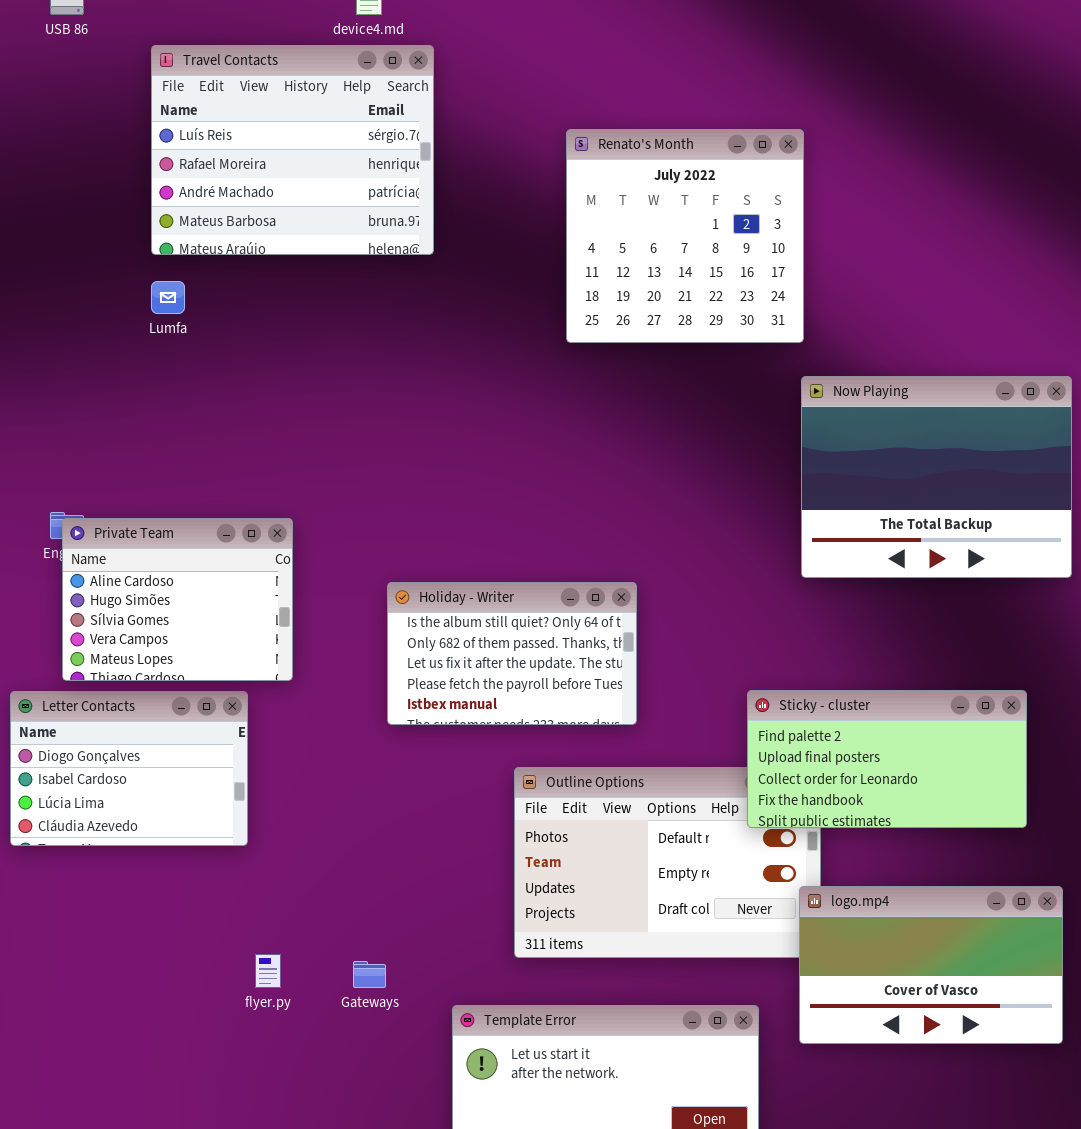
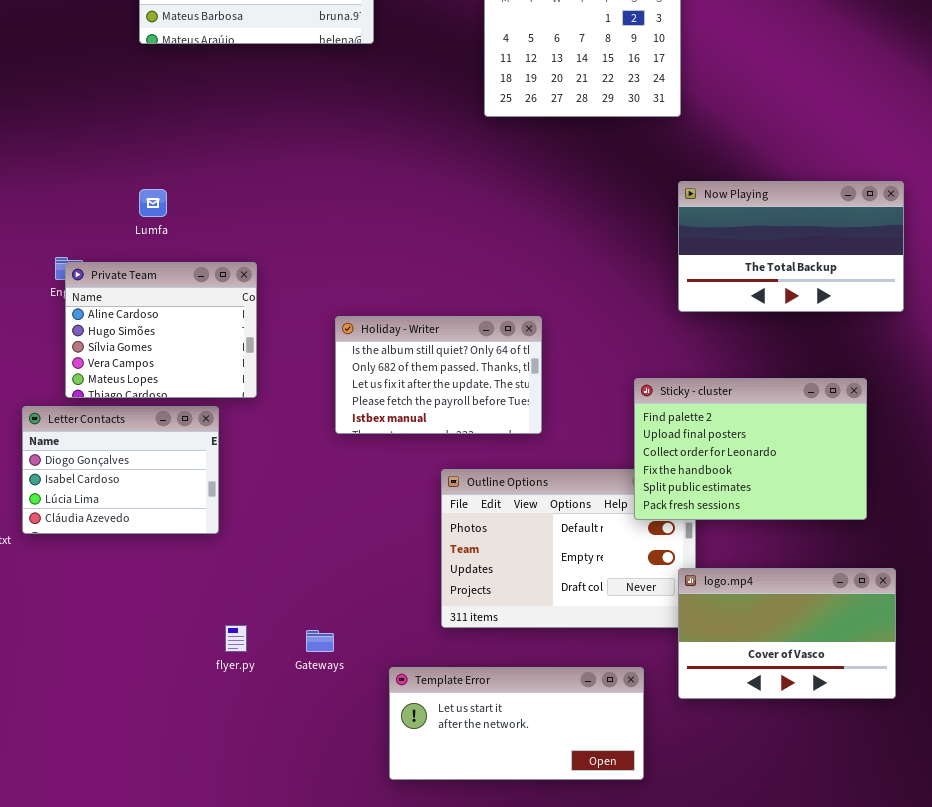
Lumfa: [151,281,185,314] -> [139,189,167,217], moved
Now Playing: [801,376,1072,578] -> [678,181,904,312], resized
Sticky - cluster: [747,690,1027,828] -> [634,378,867,520], resized

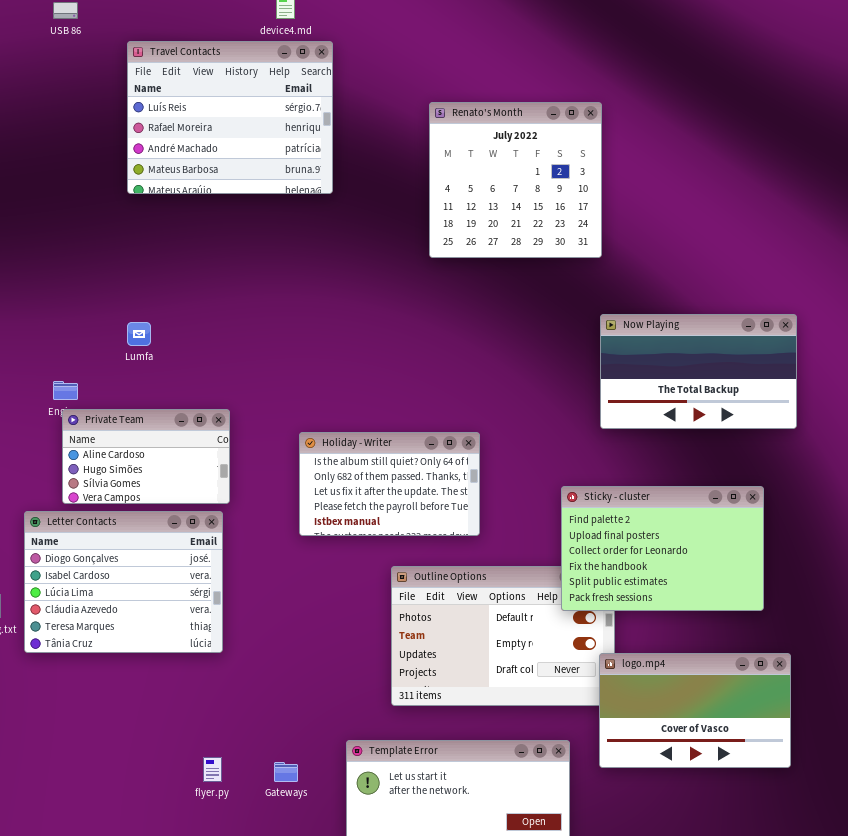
Private Team: [65,262,257,398] -> [62,409,230,504], resized
Letter Contacts: [22,406,219,534] -> [24,511,223,653], resized
flyer.py: [225,625,247,652] -> [203,757,222,782], moved
Gateways: [306,630,334,652] -> [274,762,298,782], moved

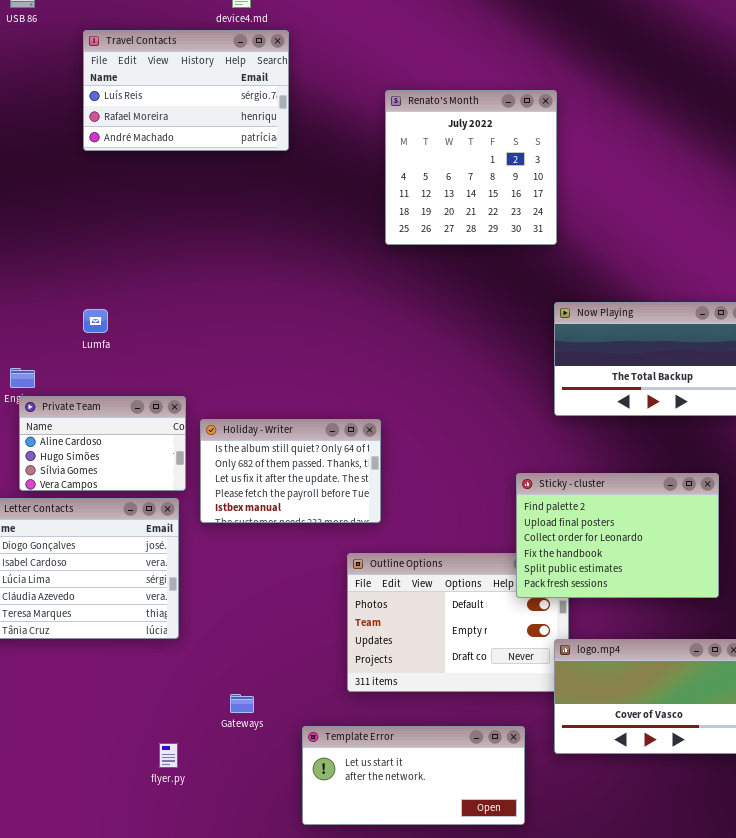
Travel Contacts: [127,41,333,194] -> [83,30,289,151], resized
Holiday - Writer: [299,432,480,536] -> [200,419,381,523], moved
Gateways: [274,762,298,782] -> [230,694,254,713], moved

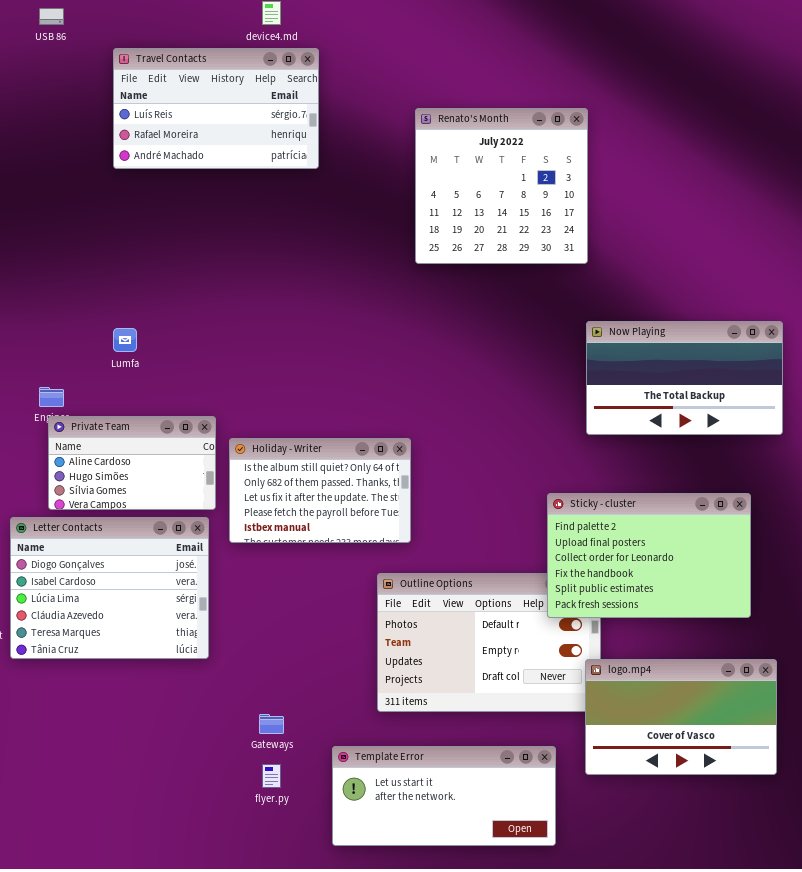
flyer.py: [159,743,178,768] -> [262,764,281,788], moved

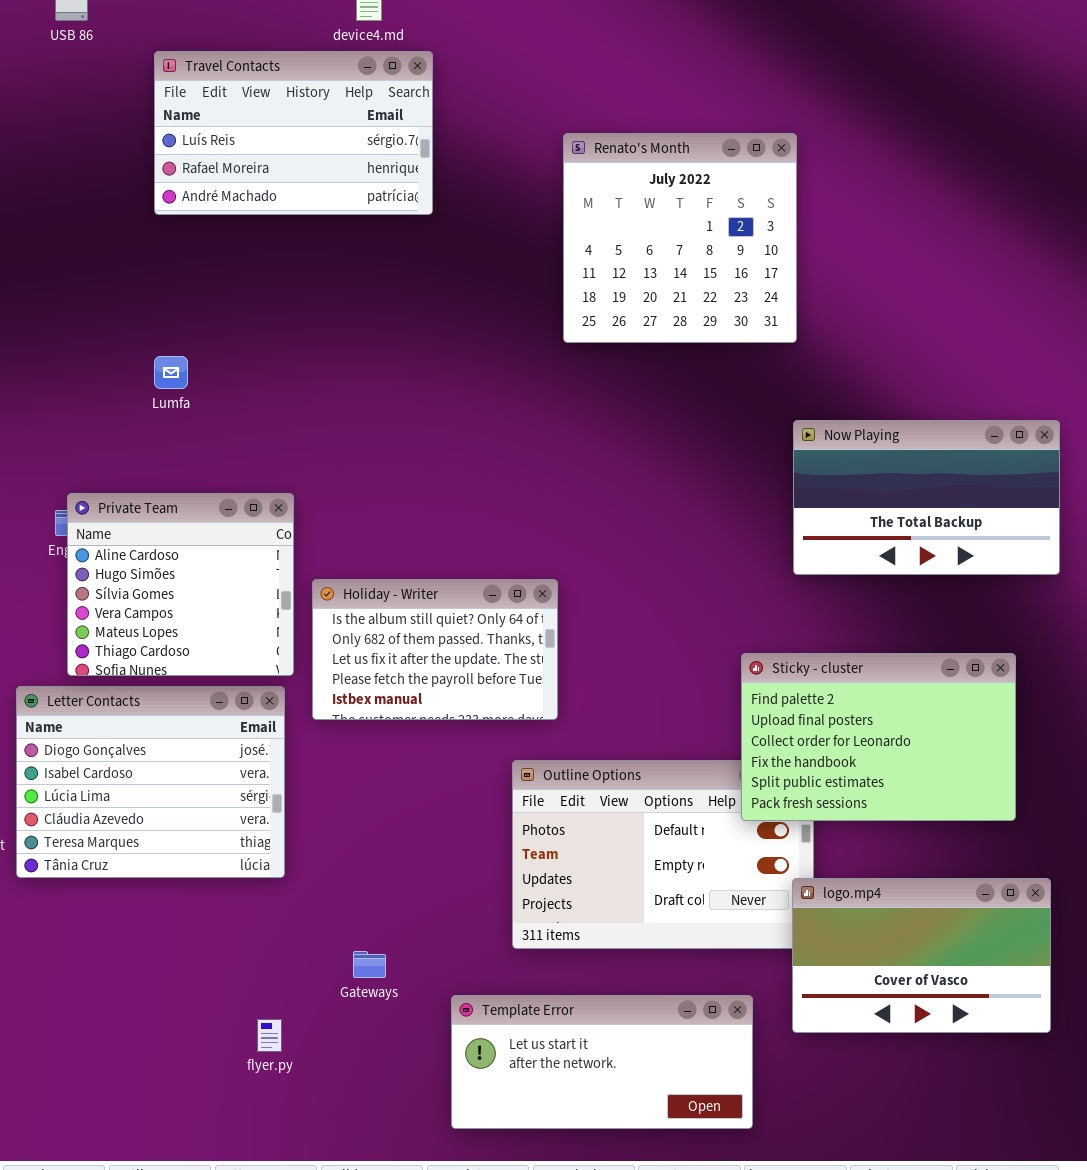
Lumfa: [113,328,137,352] -> [154,356,188,389], moved
Private Team: [48,416,216,510] -> [67,493,294,676], resized
flyer.py: [262,764,281,788] -> [257,1019,282,1052], moved

